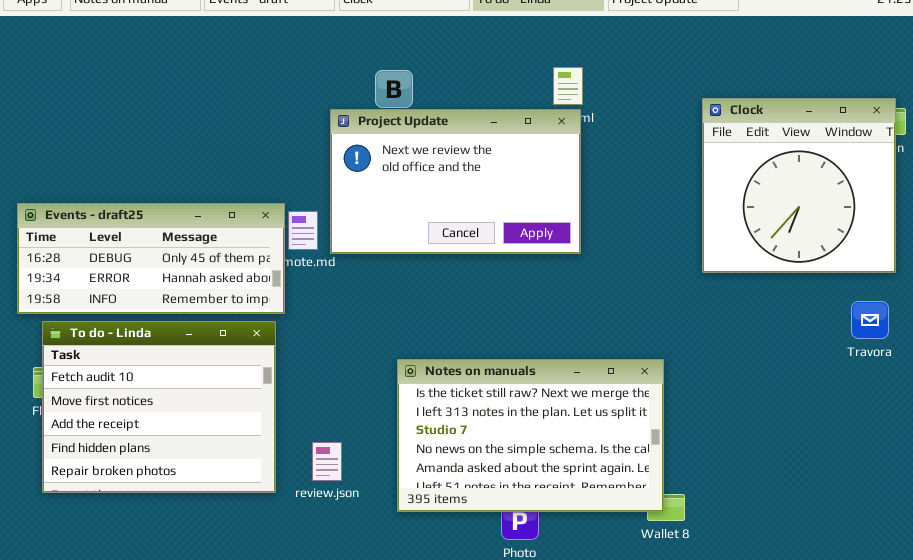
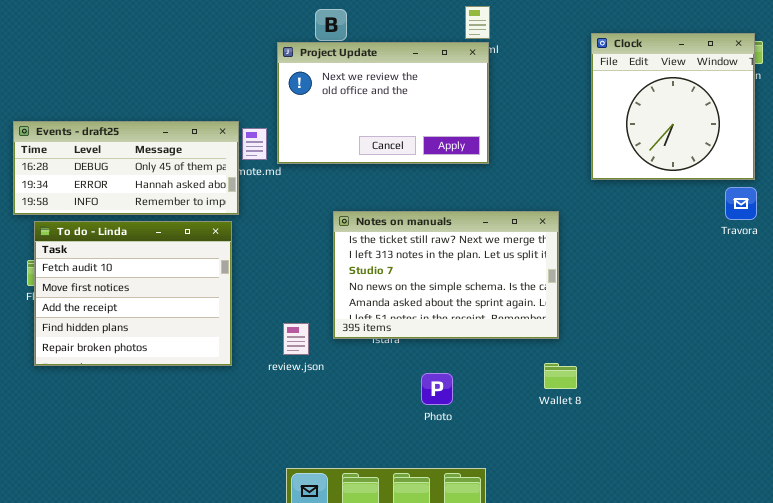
Travora: [851,301,889,339] -> [725,187,757,220], moved
Notes on manuals: [397,359,664,512] -> [333,211,559,339], moved
review.json: [312,442,342,481] -> [283,323,309,355], moved

